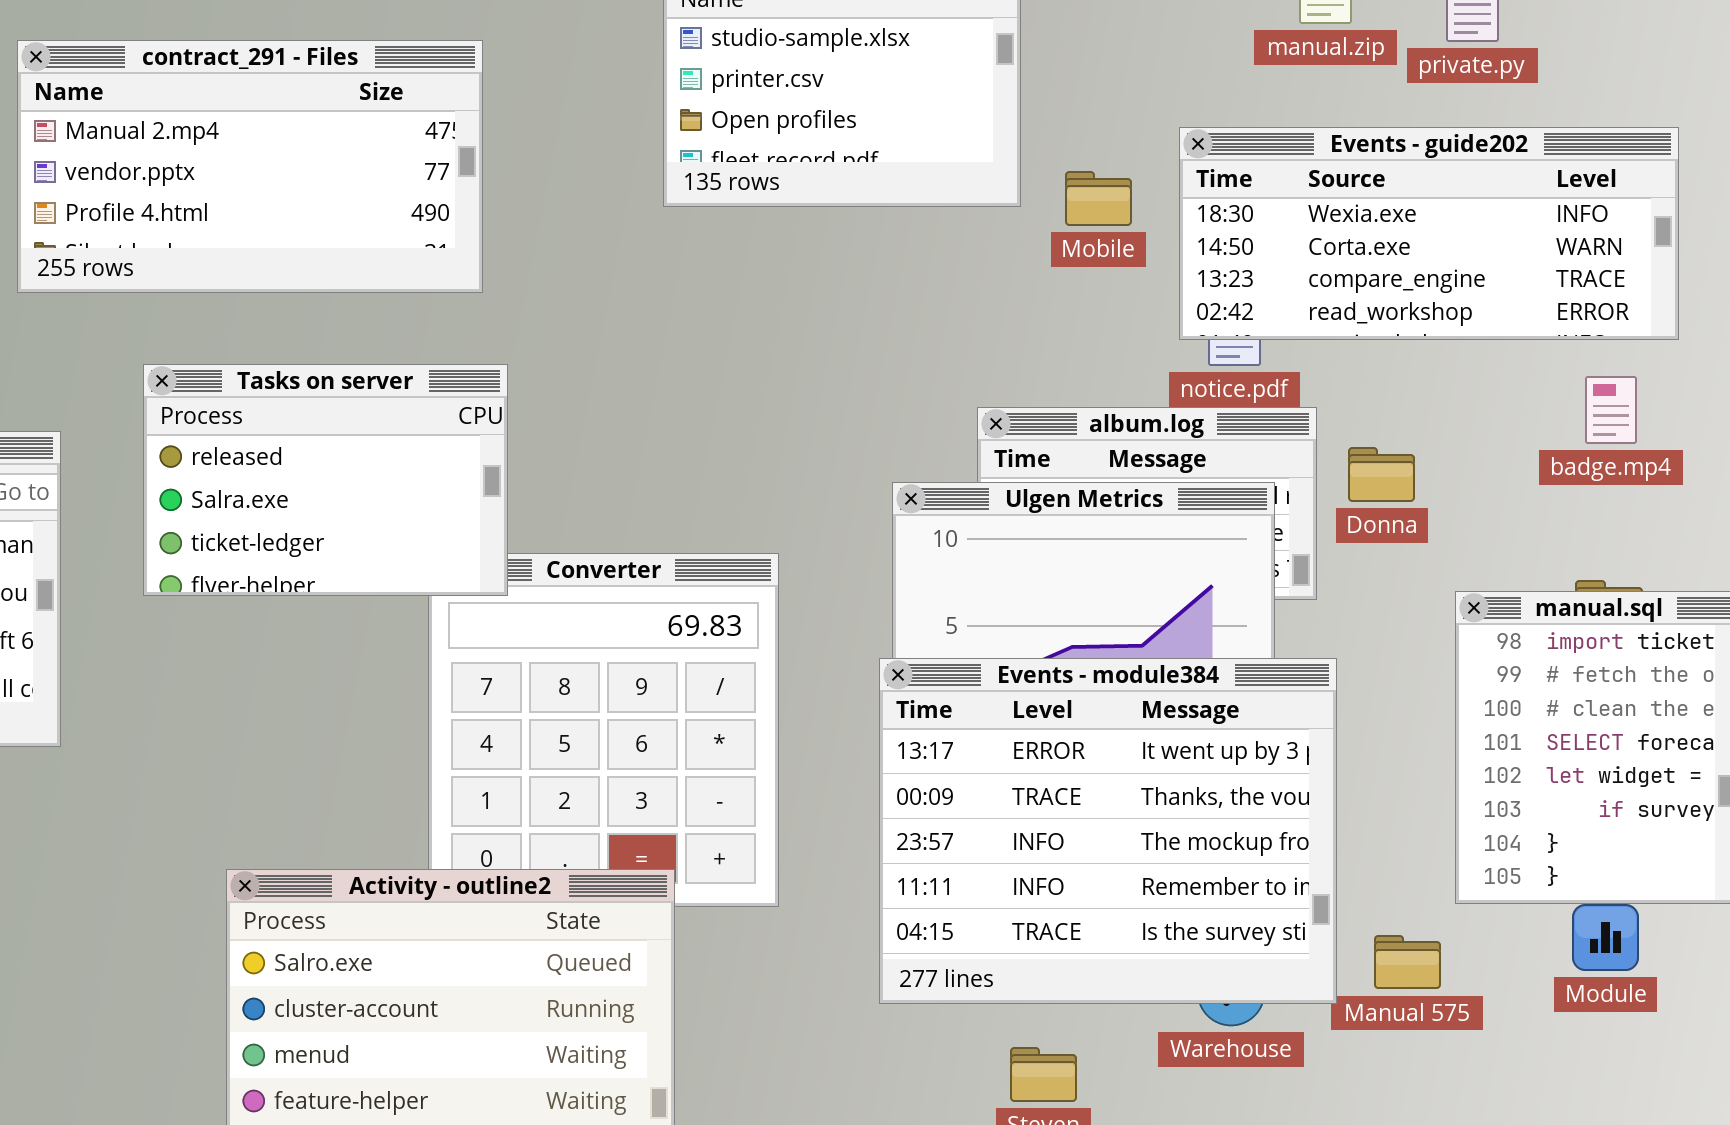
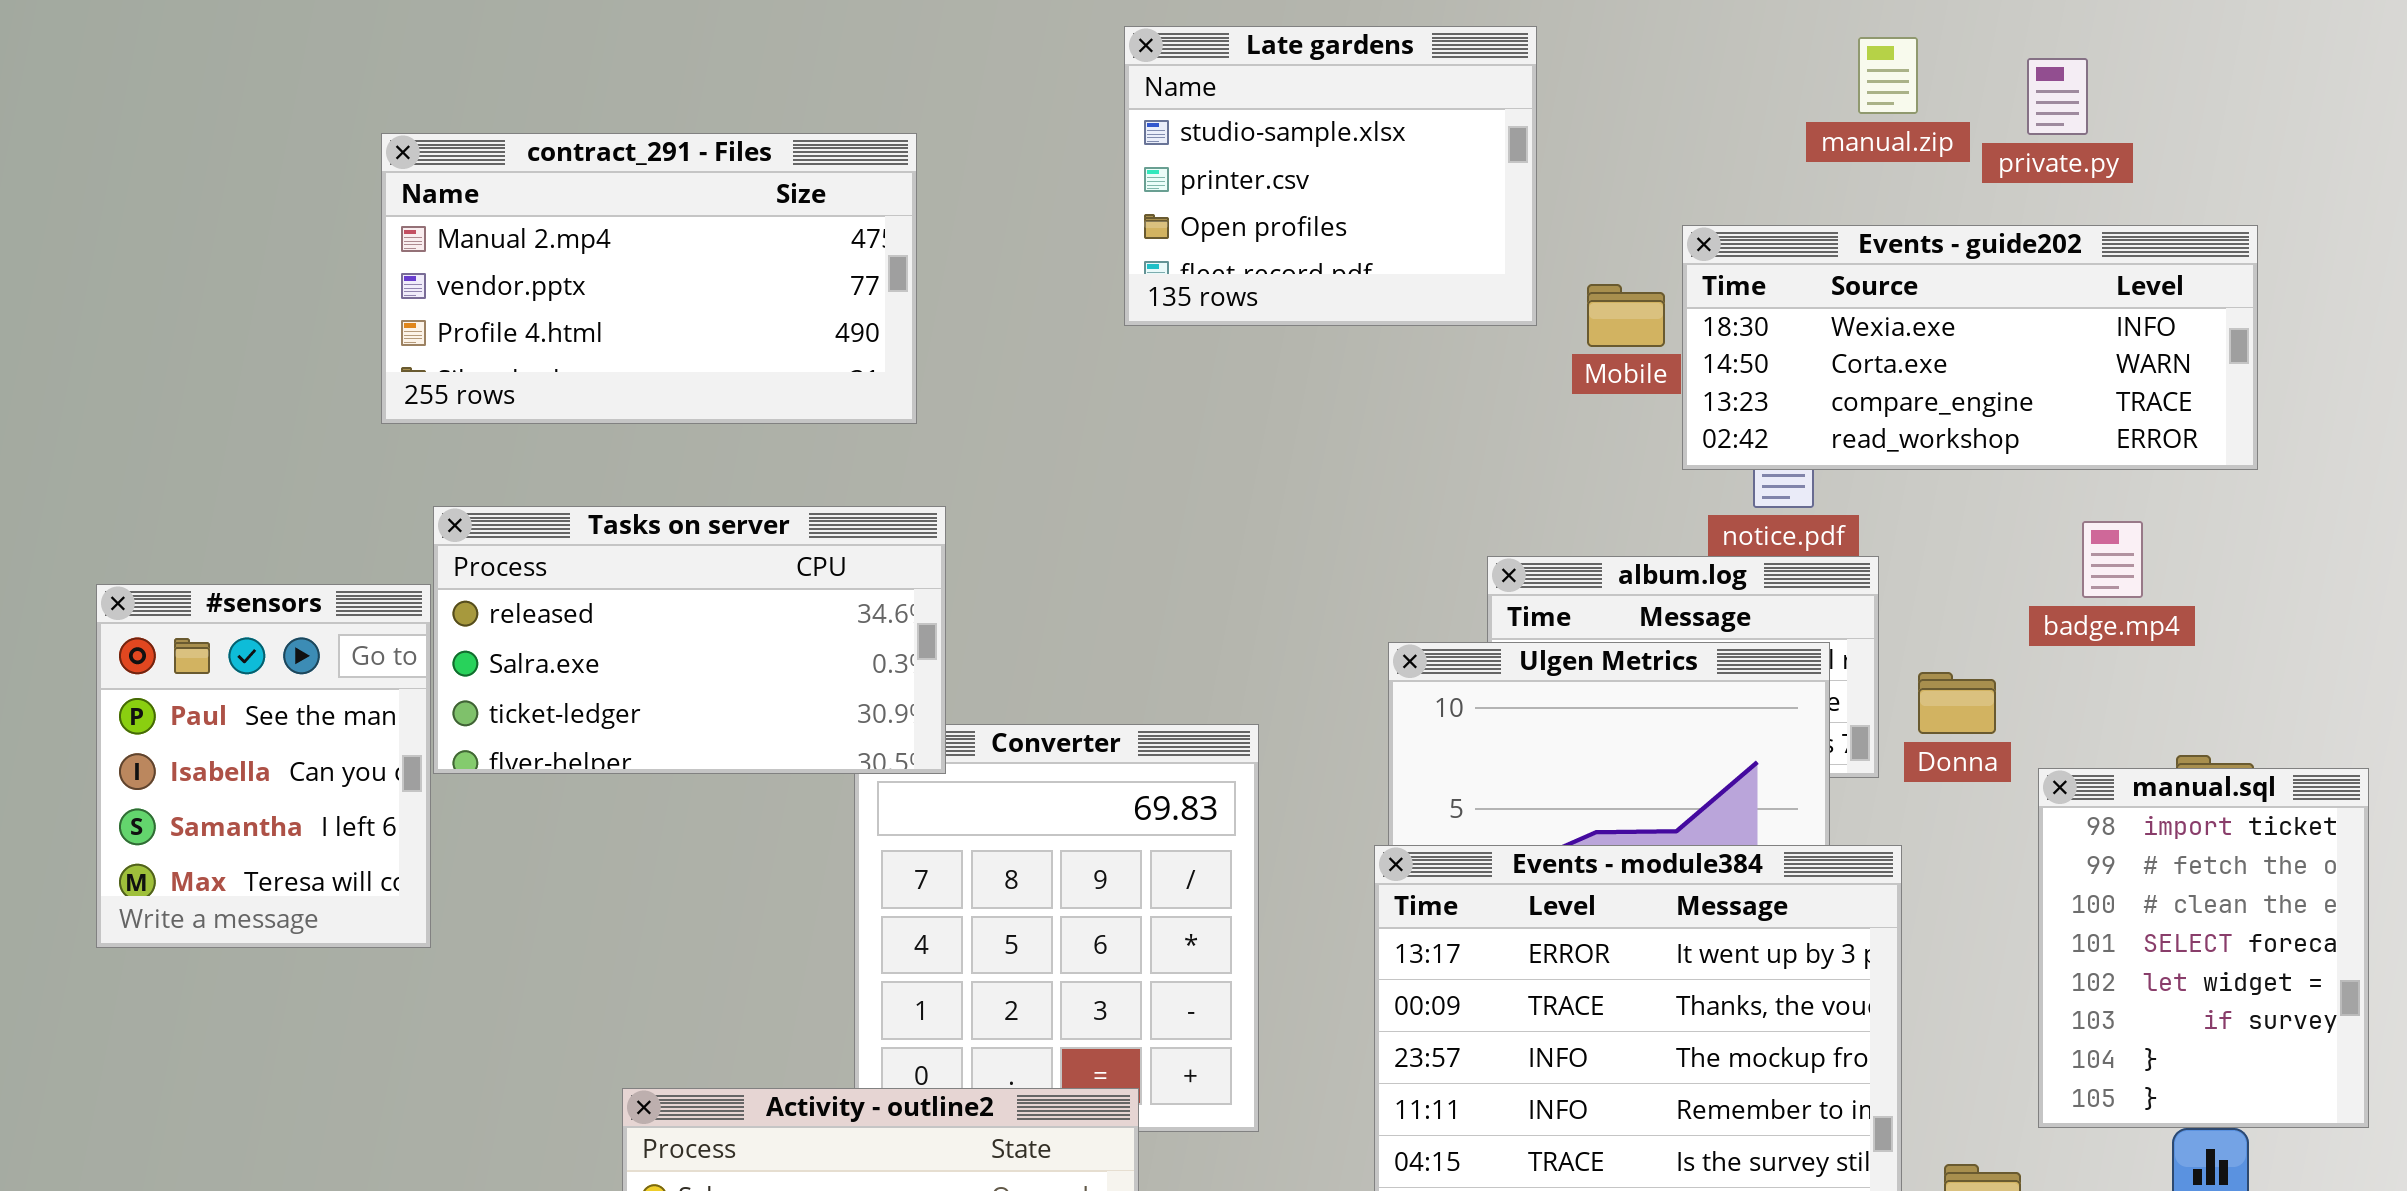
Events - guide202: [1179,127,1679,340] -> [1682,225,2258,470], moved
Tasks on server: [143,364,508,596] -> [433,506,946,774], resized
badge.mp4: [1585,376,1637,444] -> [2082,521,2143,598], moved
Donna: [1348,447,1415,502] -> [1918,672,1996,734], moved

